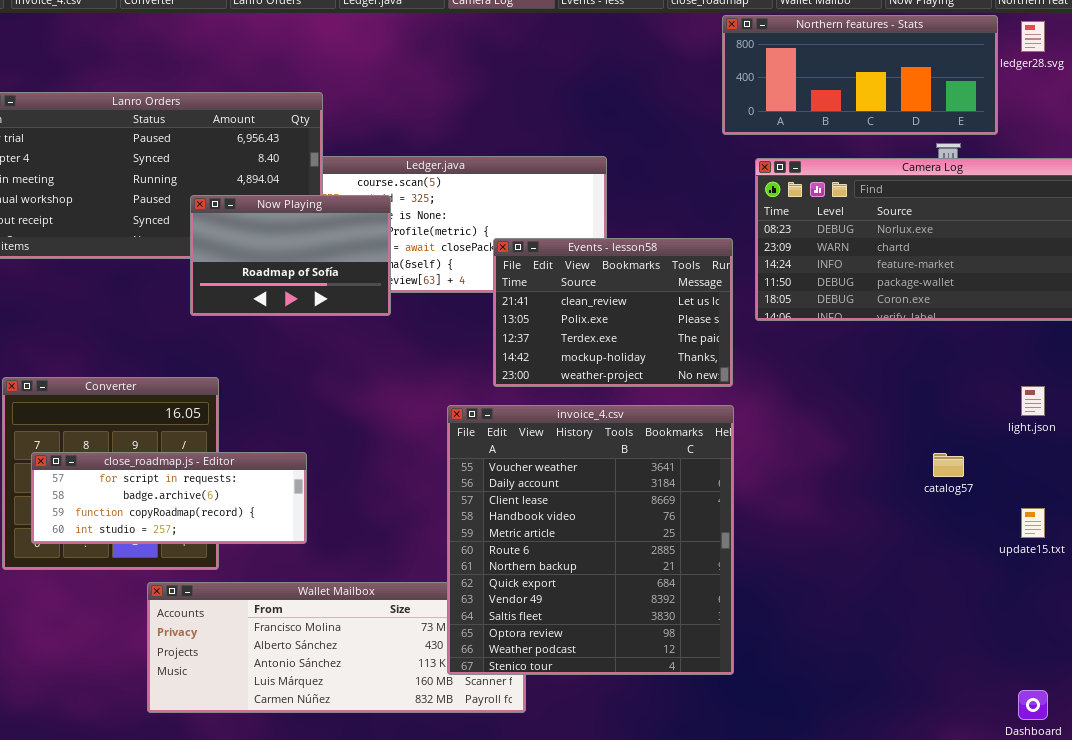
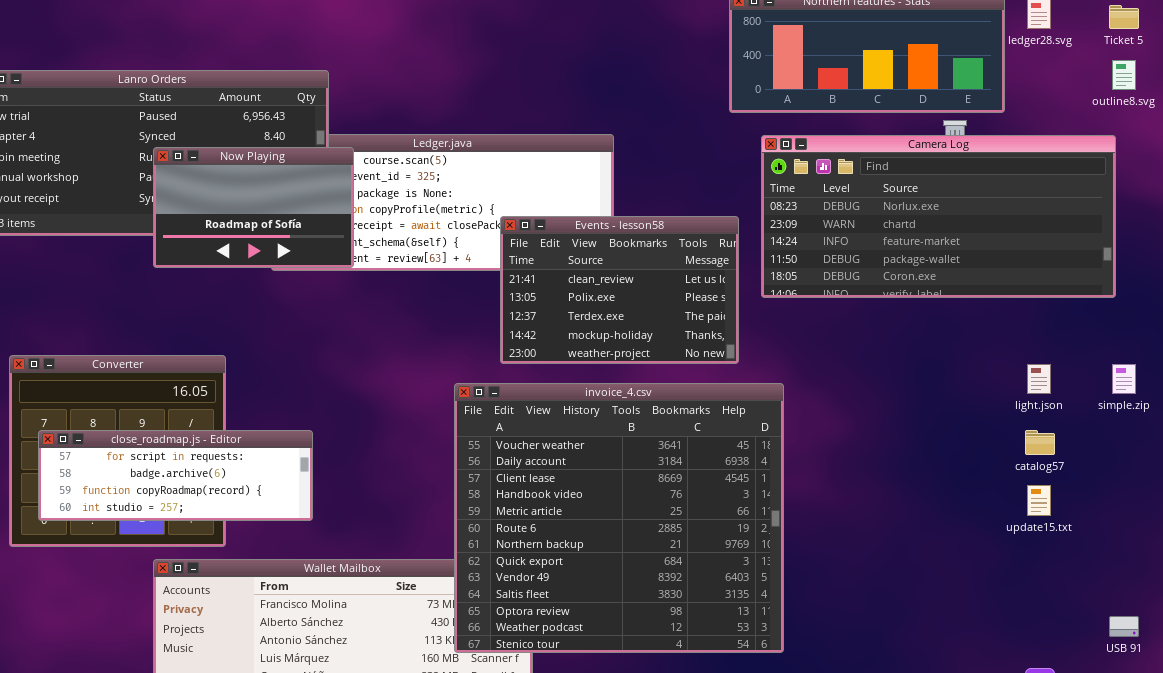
Now Playing: [190,195,391,316] -> [153,147,354,268], moved
invoice_4.csv: [447,405,734,675] -> [454,383,784,653], resized
catalog57: [933,453,964,477] -> [1025,430,1055,455], moved

